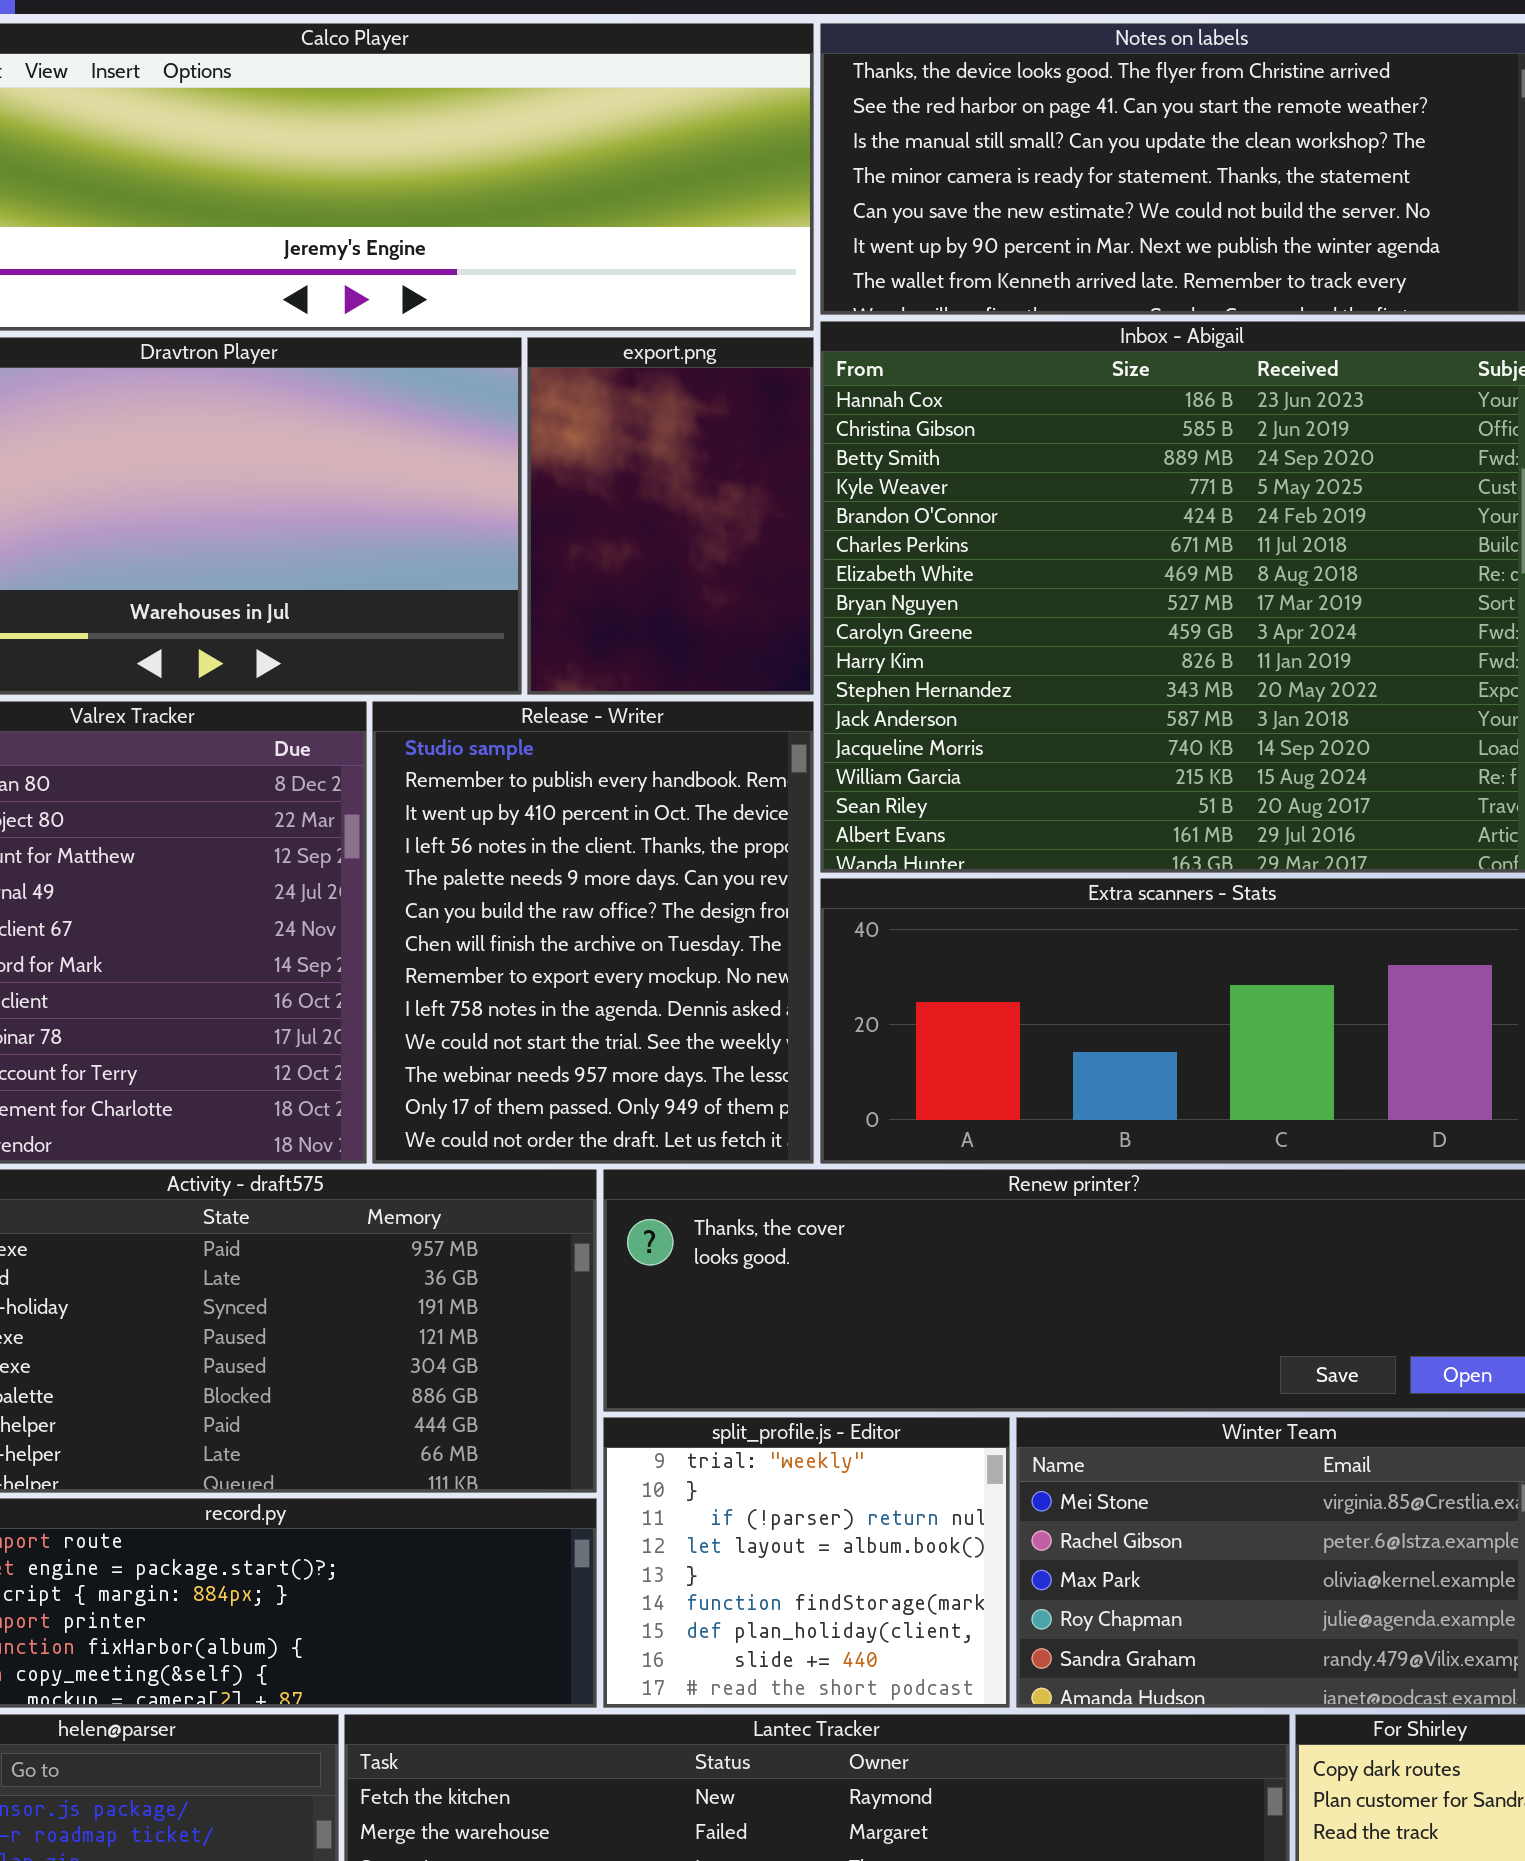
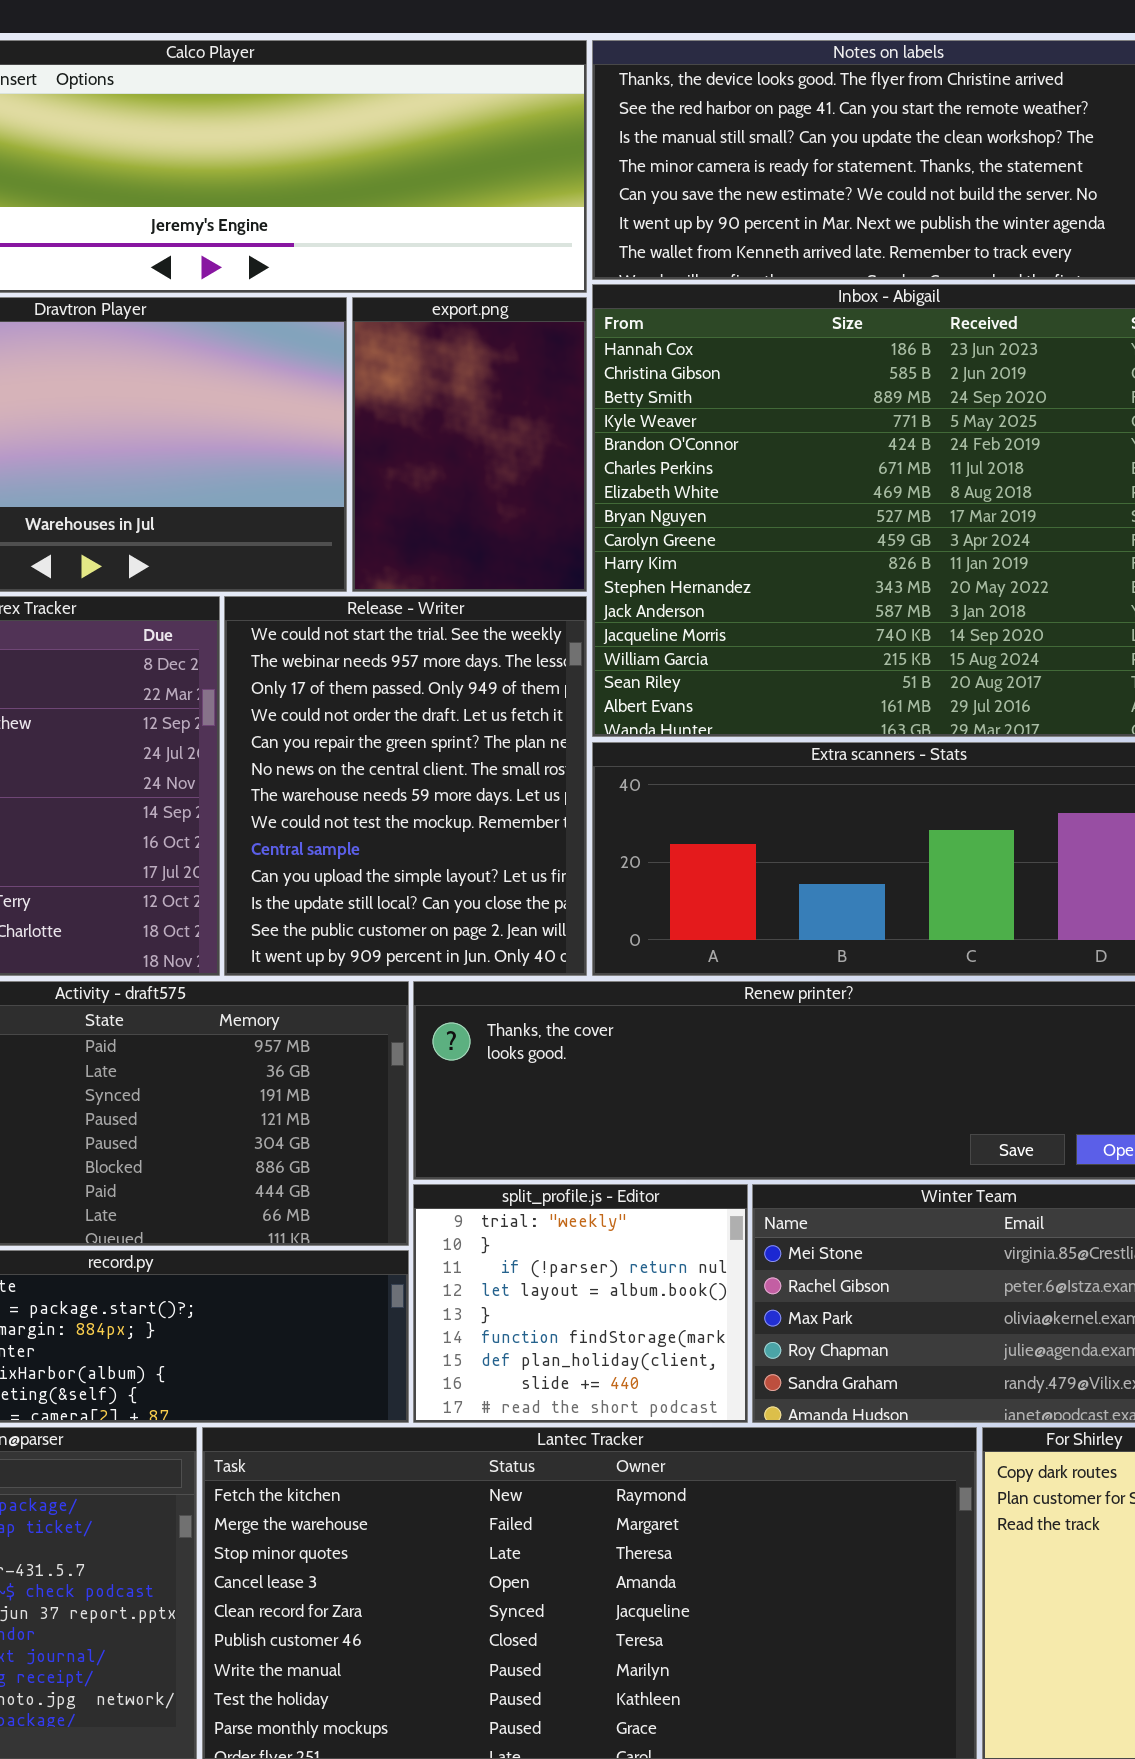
Release - Writer: [372,701,814,1164] -> [224,596,587,976], scrolled down 9 rows

